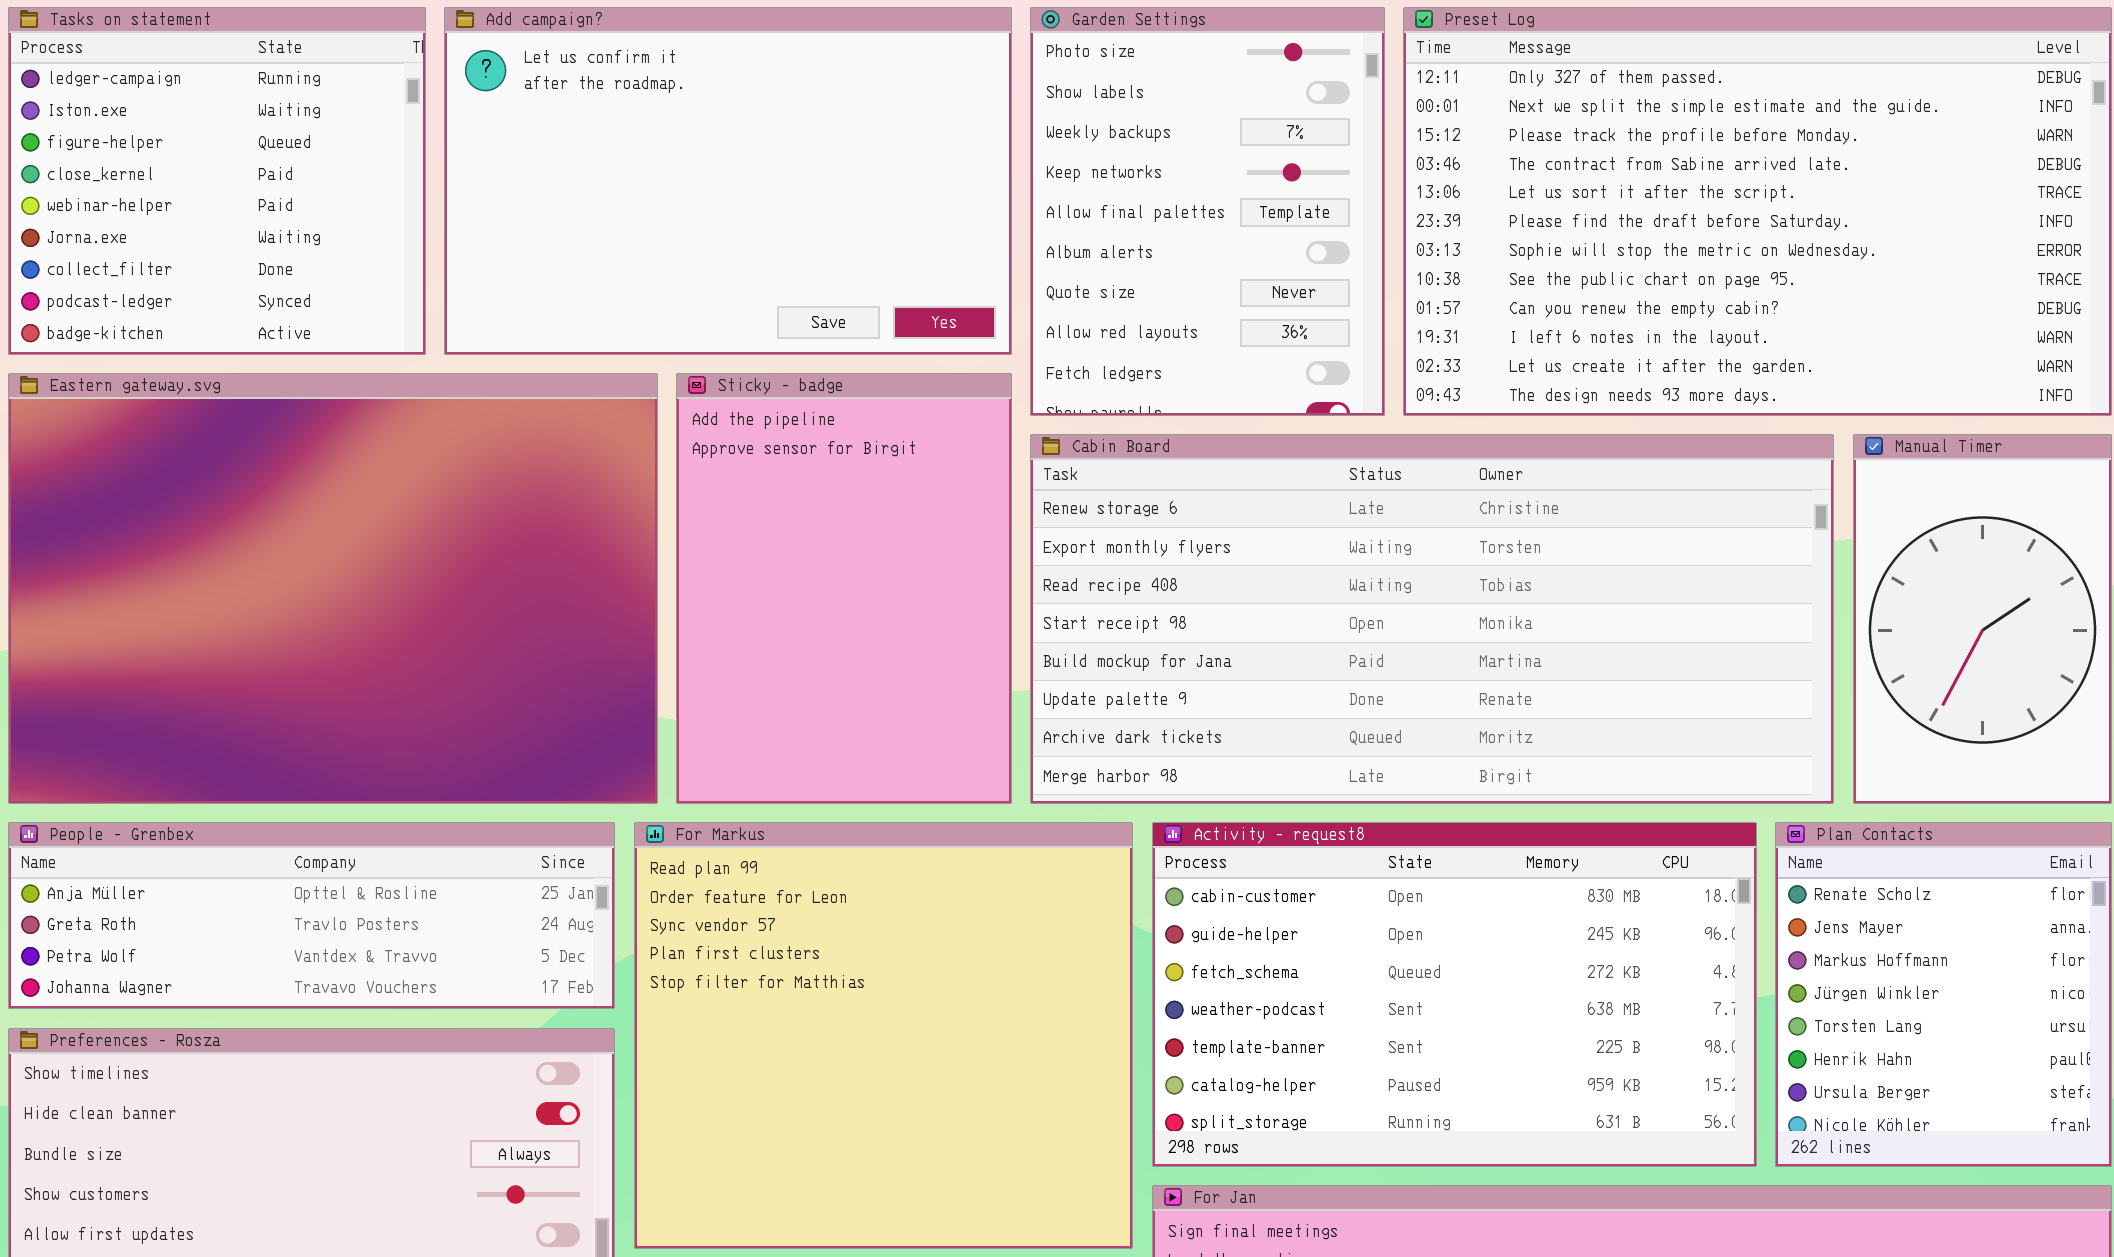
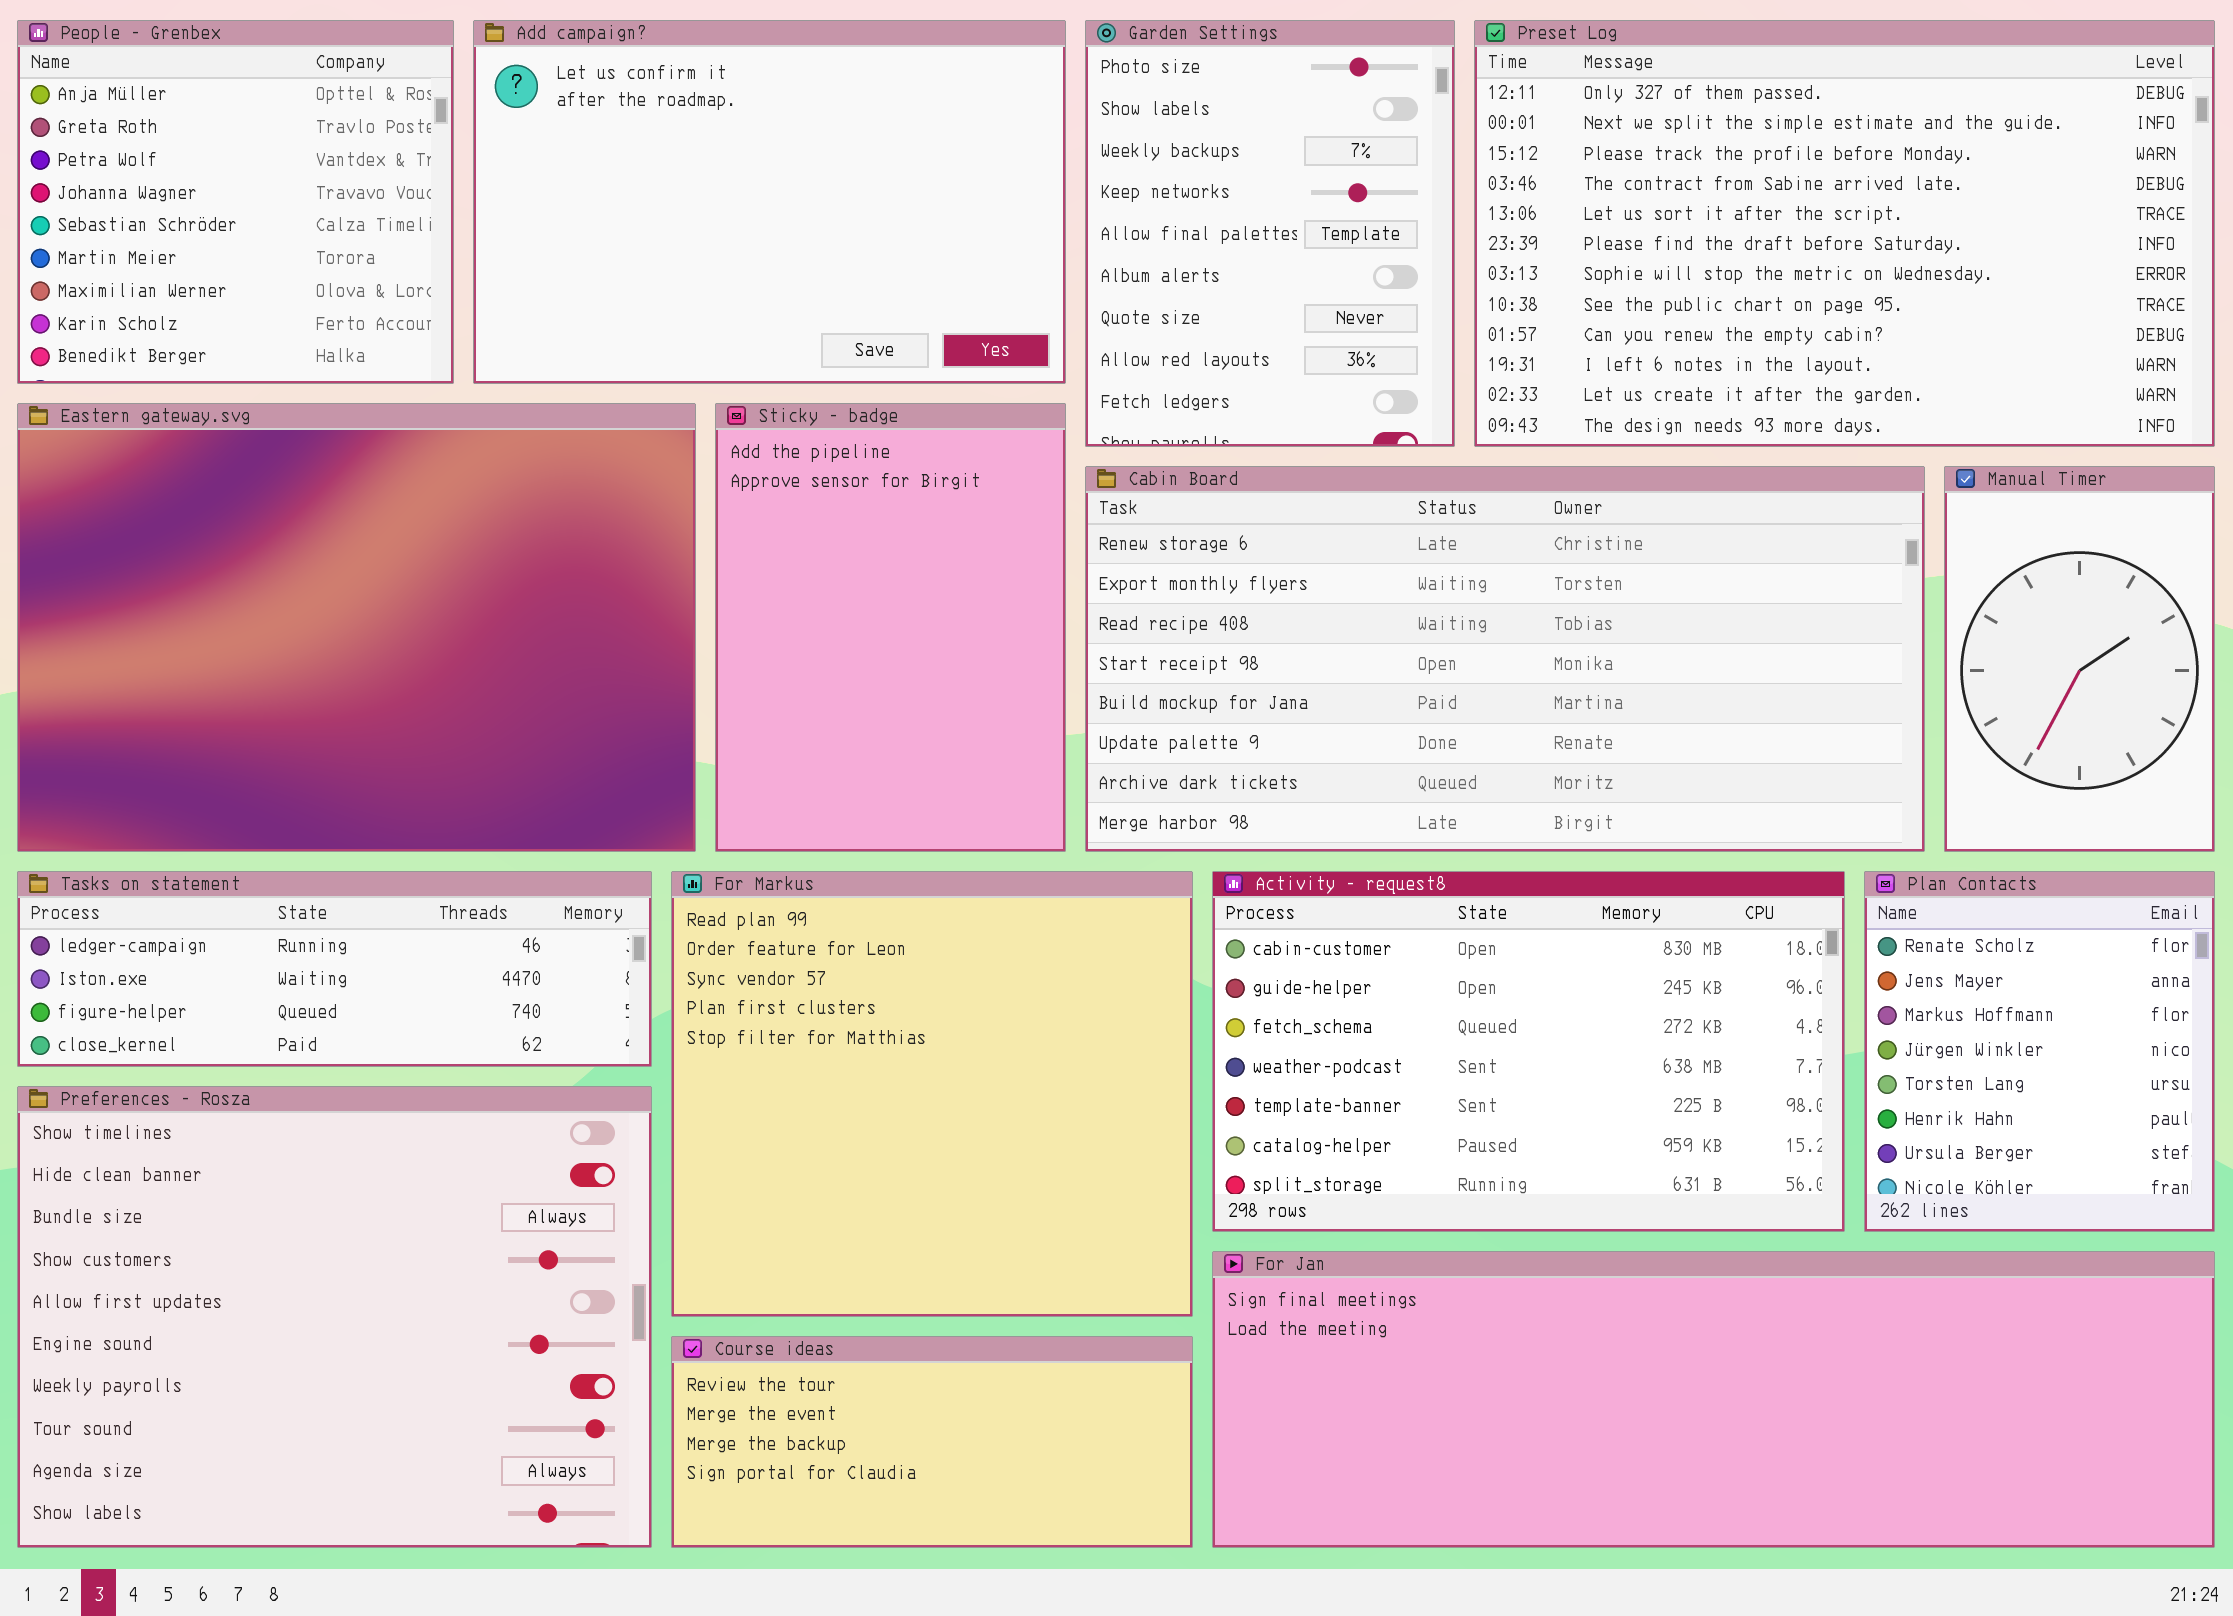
Tasks on statement: [8,7,426,355] -> [17,871,652,1067], moved, resized
People - Grenbex: [8,822,615,1009] -> [17,20,454,384], moved, resized

